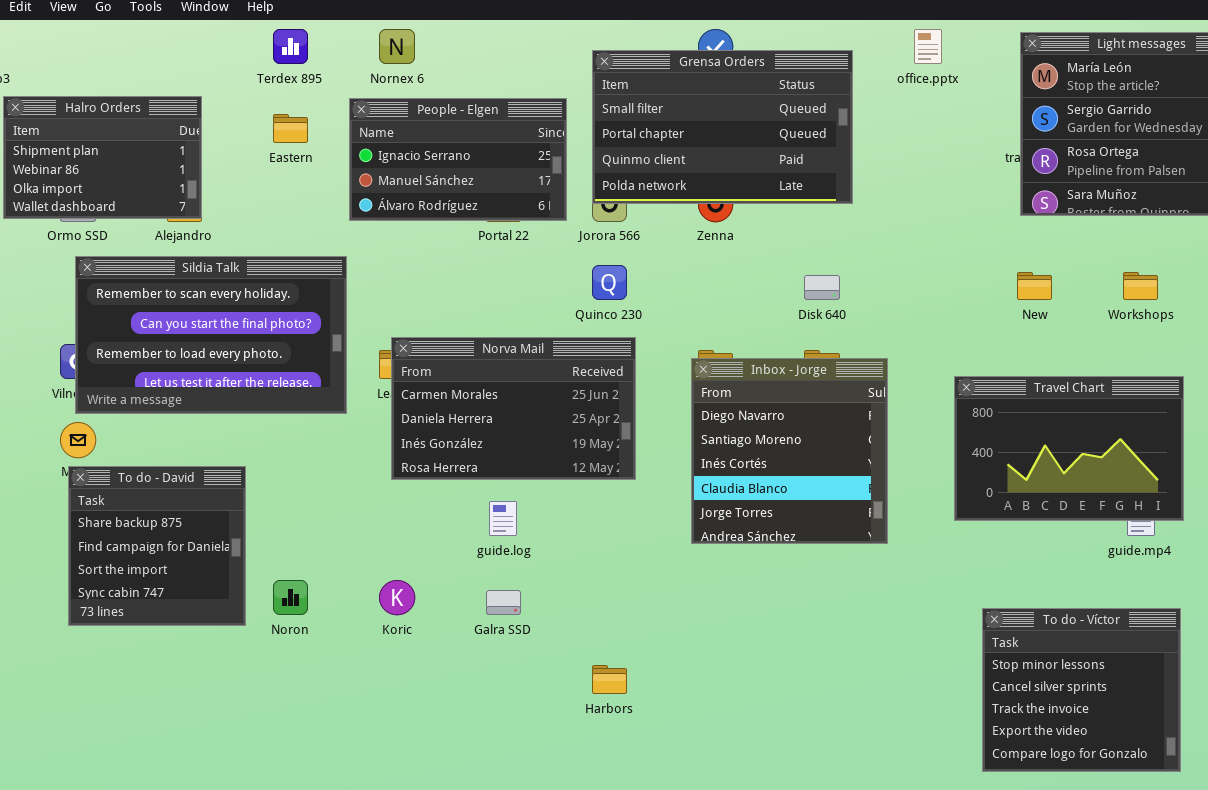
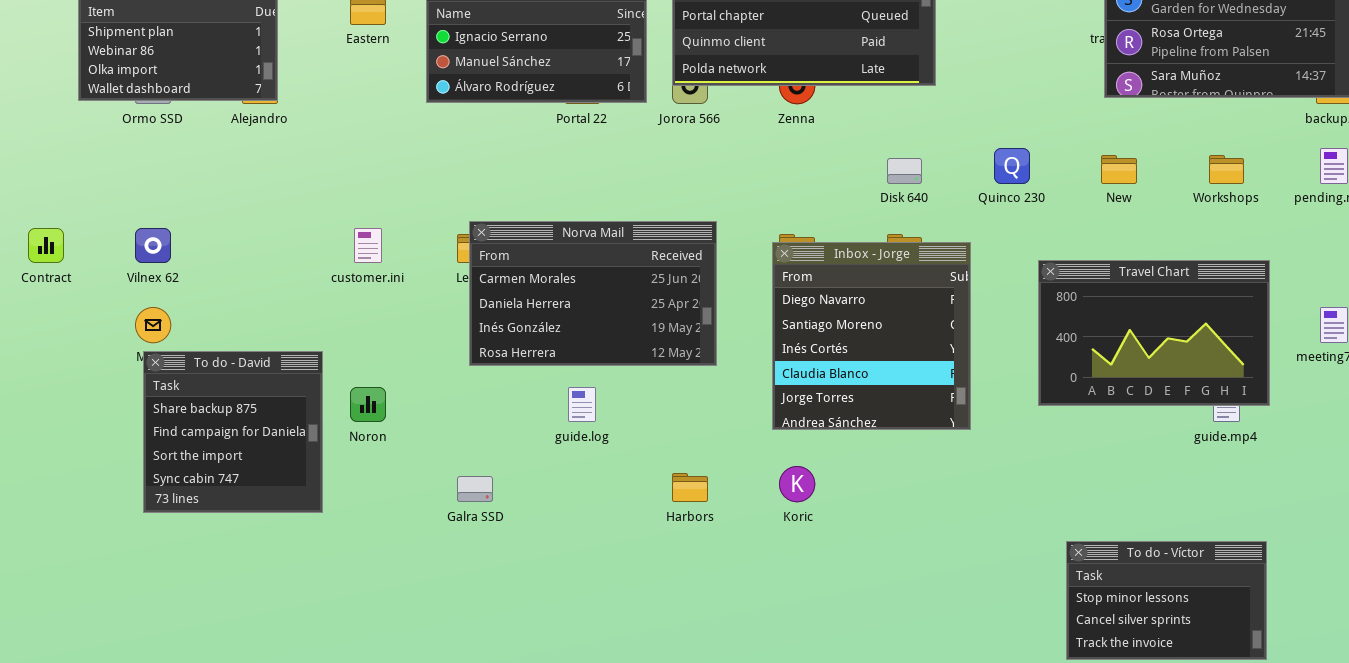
Sildia Talk: [75,256,347,414] -> none, closed
Quinco 230: [592,265,627,300] -> [994,148,1030,184], moved
Noron: [273,580,308,615] -> [350,387,386,422], moved
Koric: [379,580,415,615] -> [779,466,815,502], moved
Galra SSD: [486,590,521,615] -> [457,476,493,502], moved
To do - Víctor: [982,608,1181,772] -> [1066,541,1267,660], resized
Harbors: [592,665,627,694] -> [672,473,708,502], moved

